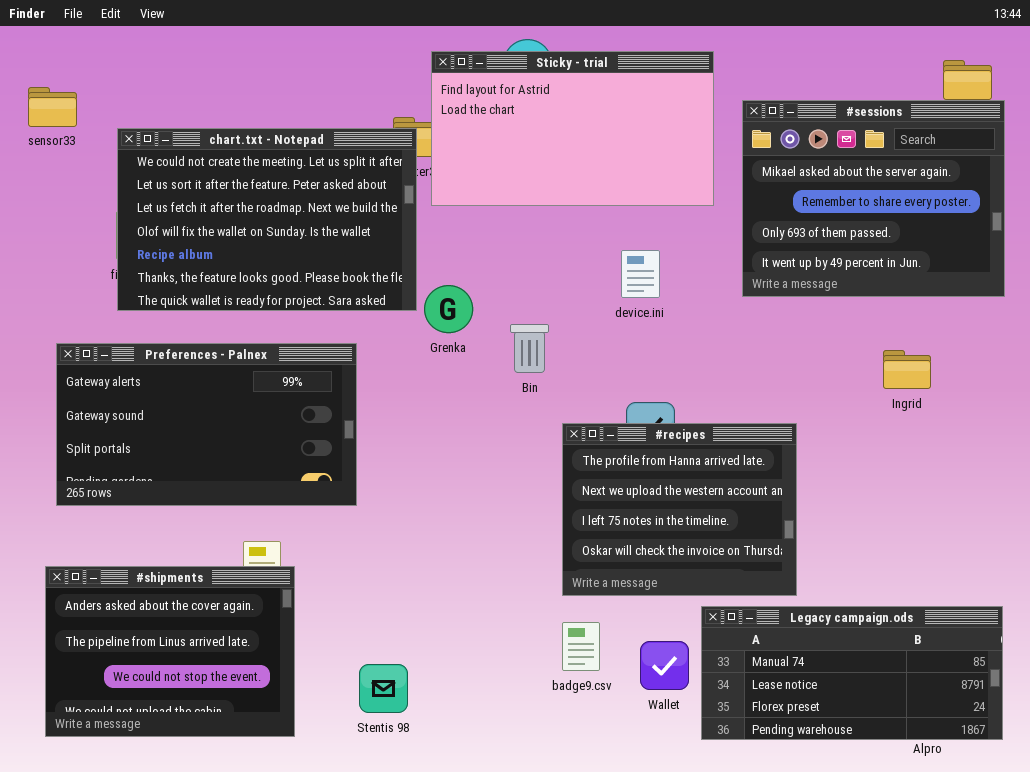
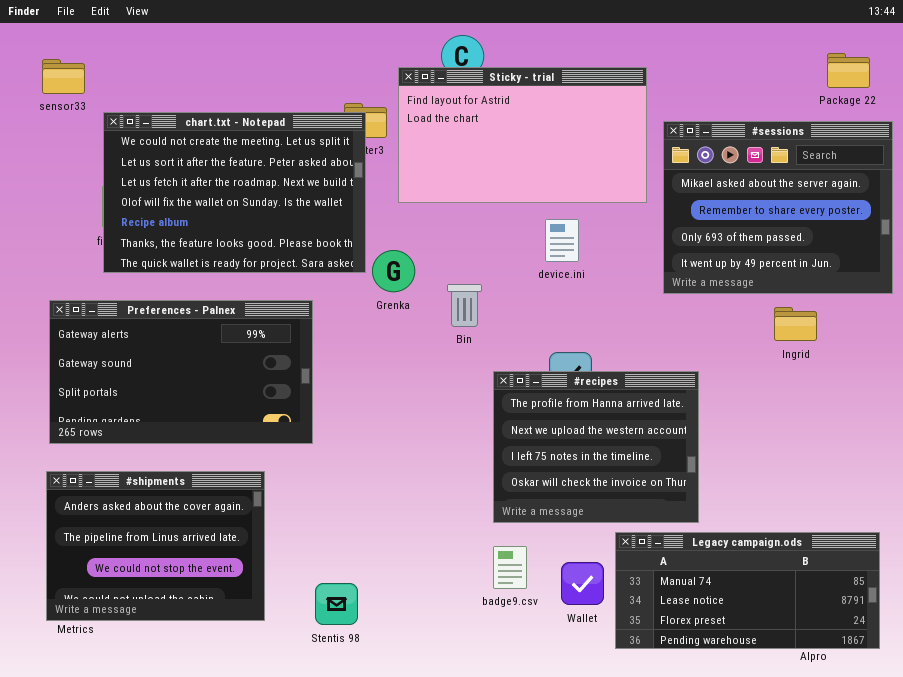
Sticky - trial: [431,51,714,206] -> [398,67,647,203], moved
sensor33: [28,87,77,127] -> [42,59,85,94], moved
#sessions: [742,100,1005,297] -> [663,121,893,294], moved
#shipments: [45,566,295,737] -> [46,471,265,621], moved

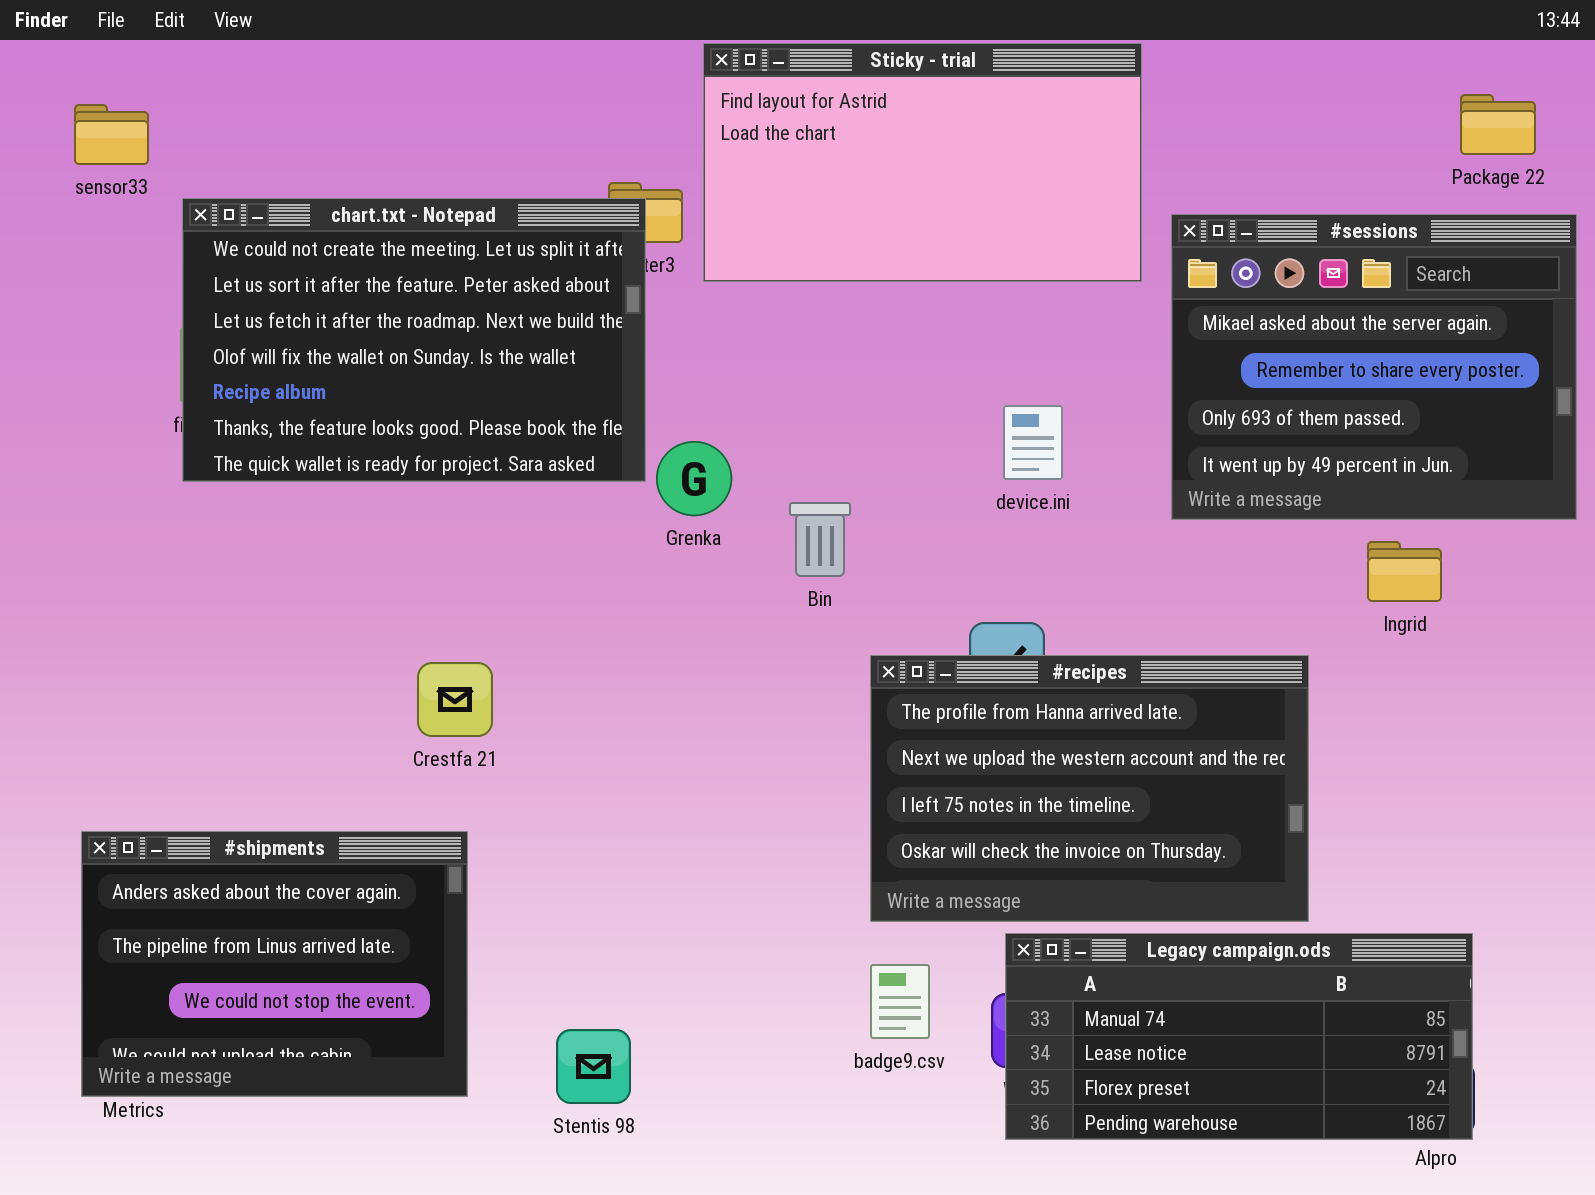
Sticky - trial: [398,67,647,203] -> [703,43,1142,282], moved
device.ini: [545,219,579,262] -> [1003,405,1063,480], moved
Preferences - Palnex: [49,300,313,444] -> none, closed
#recipes: [493,371,699,523] -> [870,655,1309,922], resized
Legacy campaign.ods: [615,532,880,649] -> [1005,933,1473,1140], moved

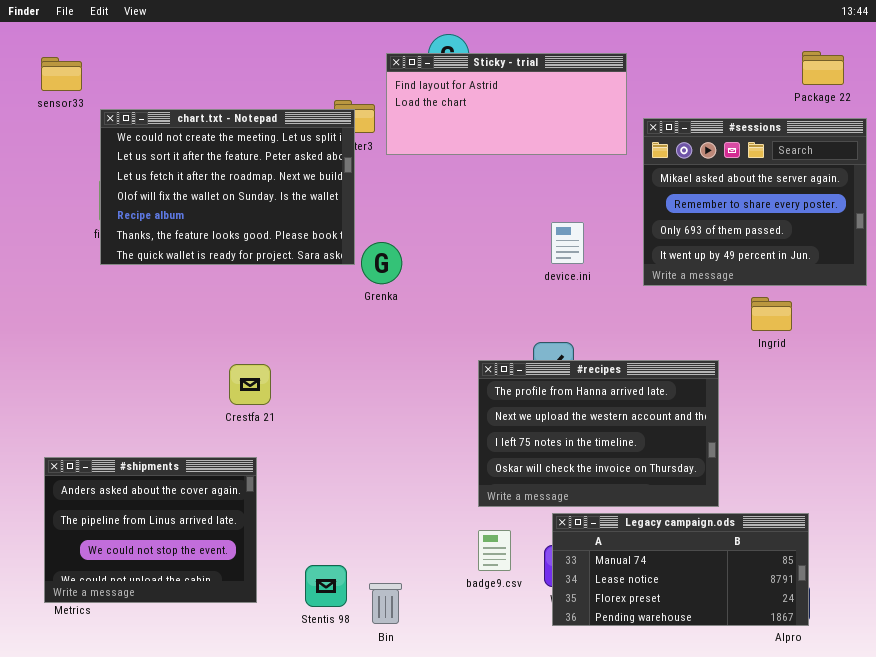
Sticky - trial: [703,43,1142,282] -> [386,53,627,155], resized
Bin: [789,502,851,577] -> [369,583,402,624], moved

